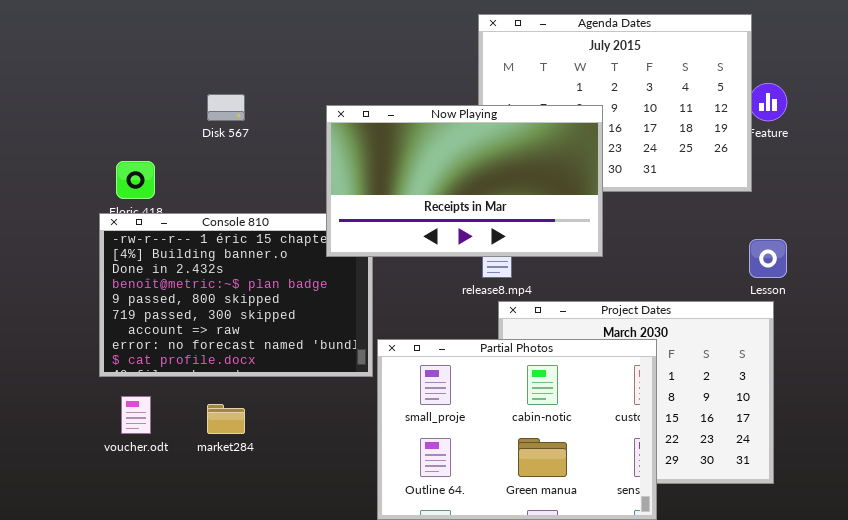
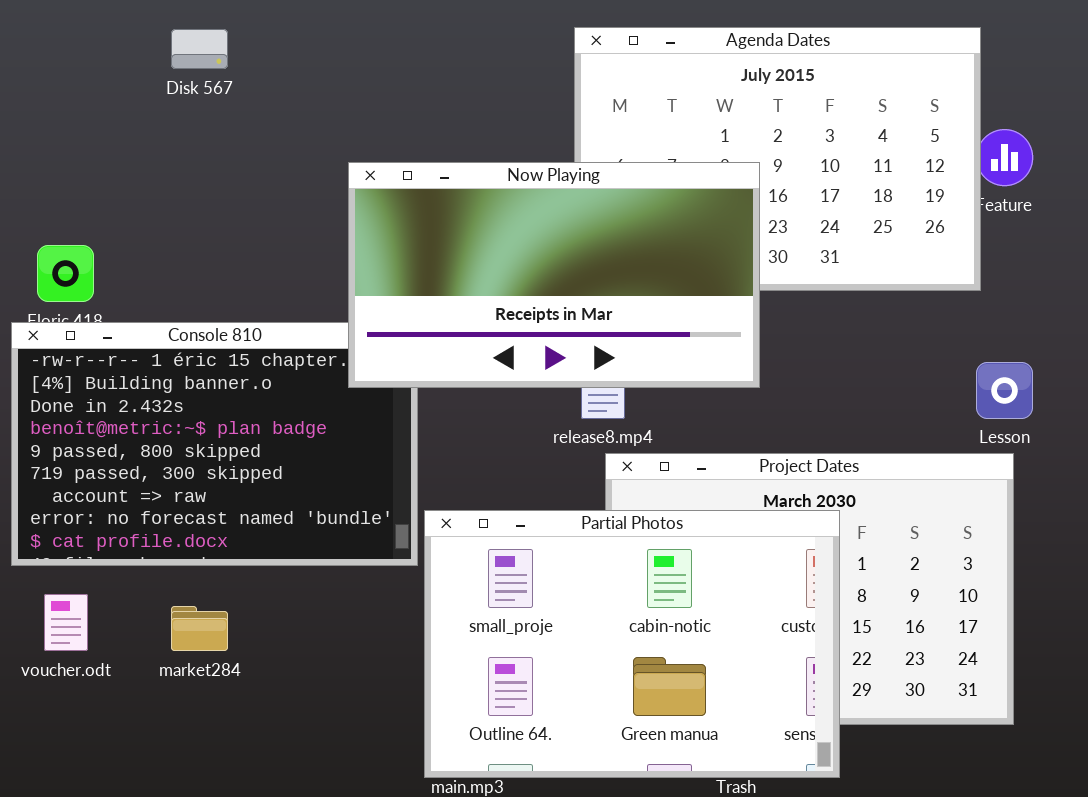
Disk 567: [207,94,245,121] -> [171,29,228,69], moved

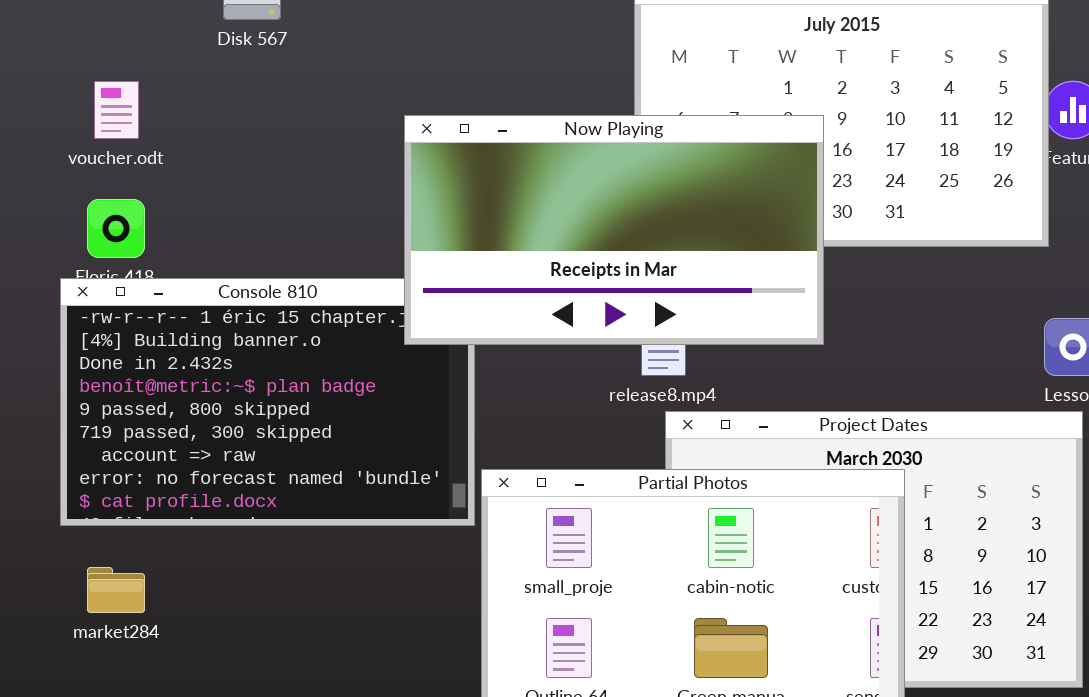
voucher.odt: [44,594,88,651] -> [94,81,139,139], moved
market284: [171,606,228,651] -> [87,567,145,613], moved

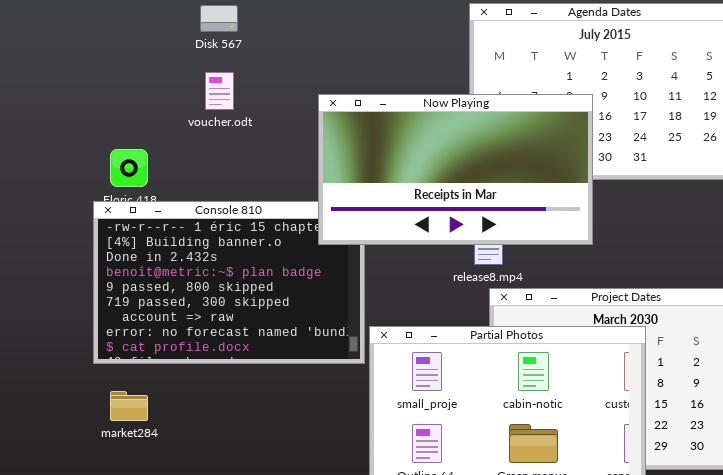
voucher.odt: [94,81,139,139] -> [205,72,234,110], moved

